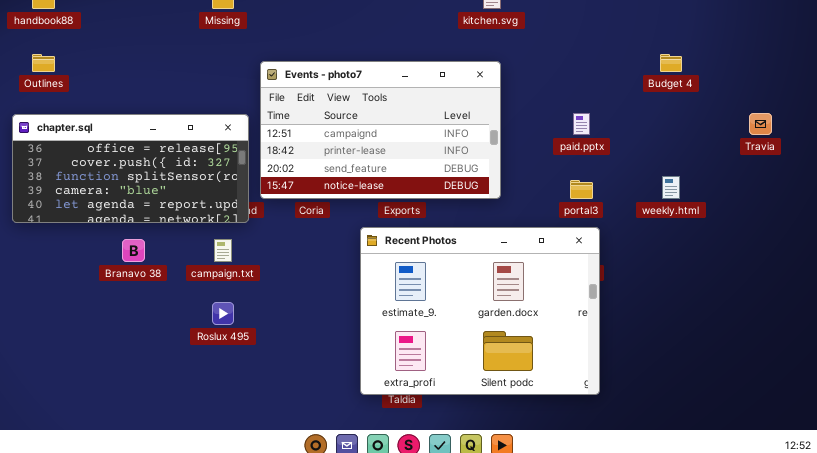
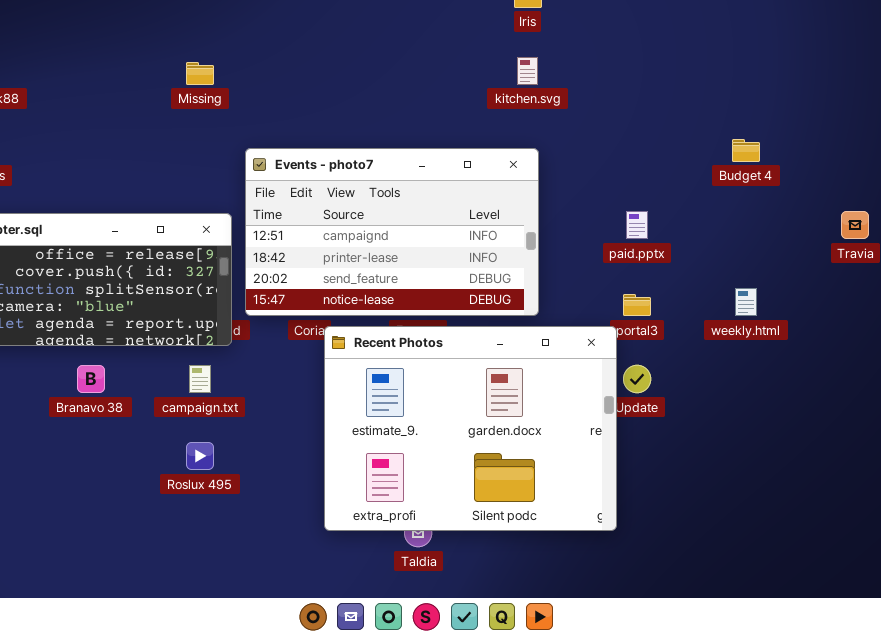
Recent Photos: [360,227,600,395] -> [324,326,617,531], moved

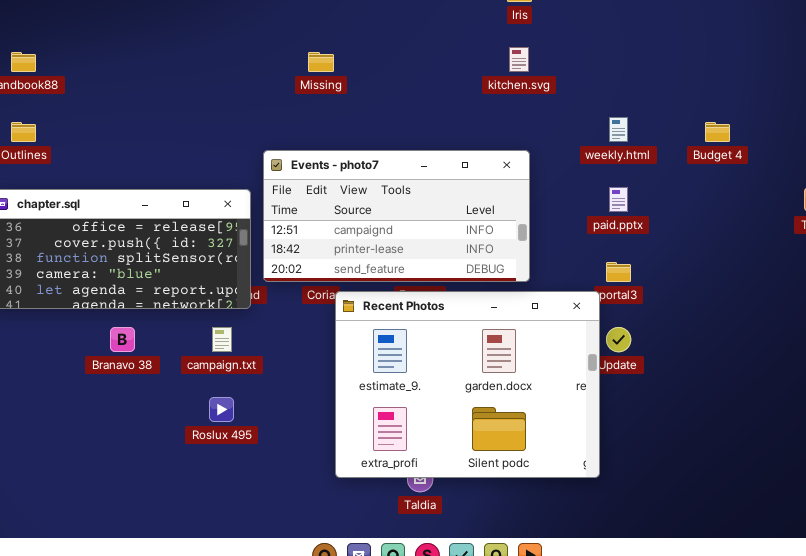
Missing: [186,62,214,85] -> [308,52,334,72], moved
Events - photo7: [245,148,539,316] -> [263,150,530,282], resized
weekly.html: [735,288,757,316] -> [609,117,628,142], moved

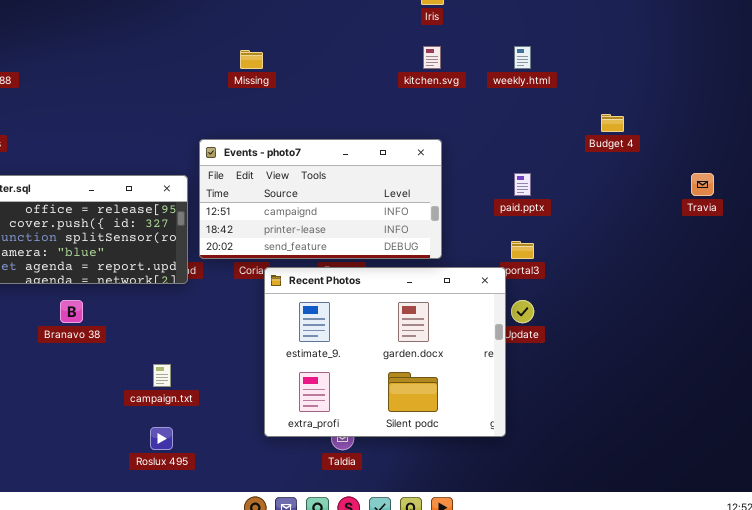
weekly.html: [609,117,628,142] -> [514,46,531,69], moved
campaign.txt: [212,327,232,352] -> [153,364,171,387], moved
Roslux 495: [209,397,234,422] -> [150,427,173,450], moved

